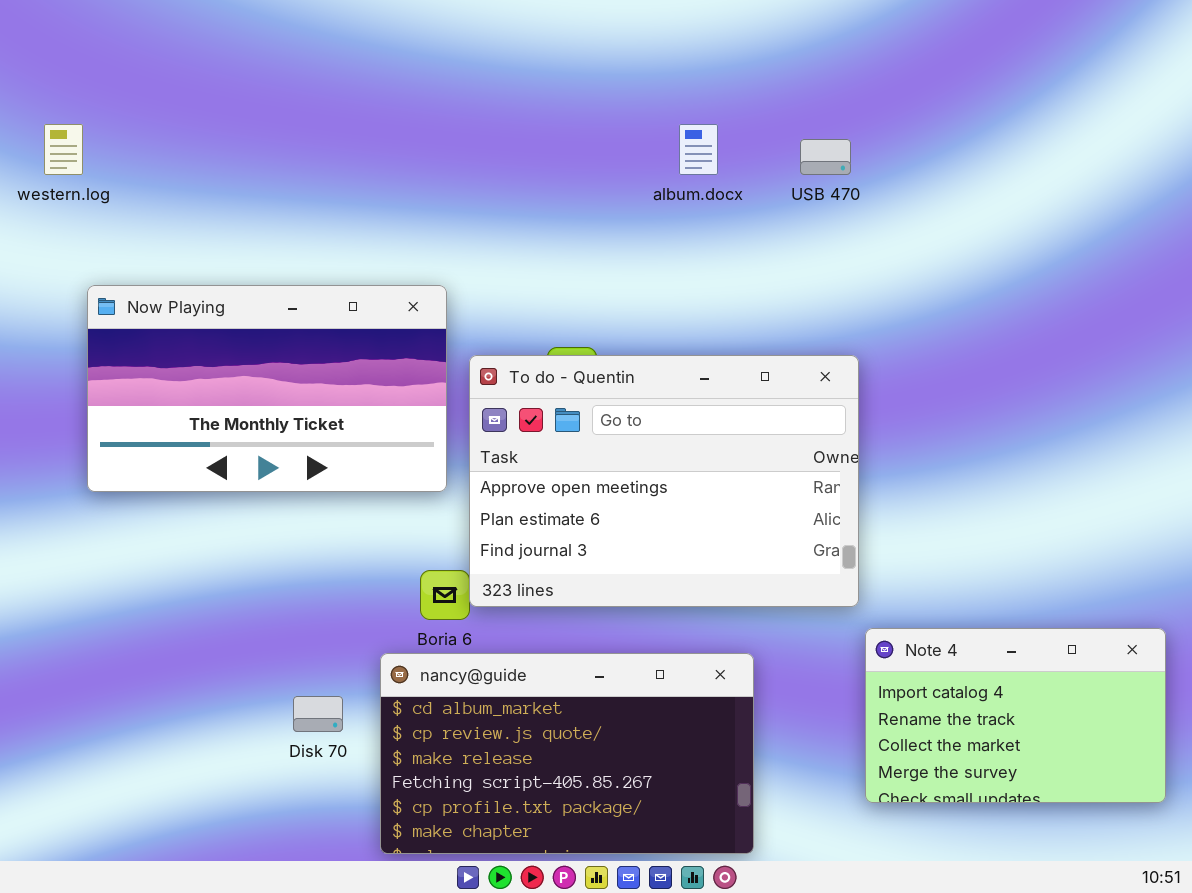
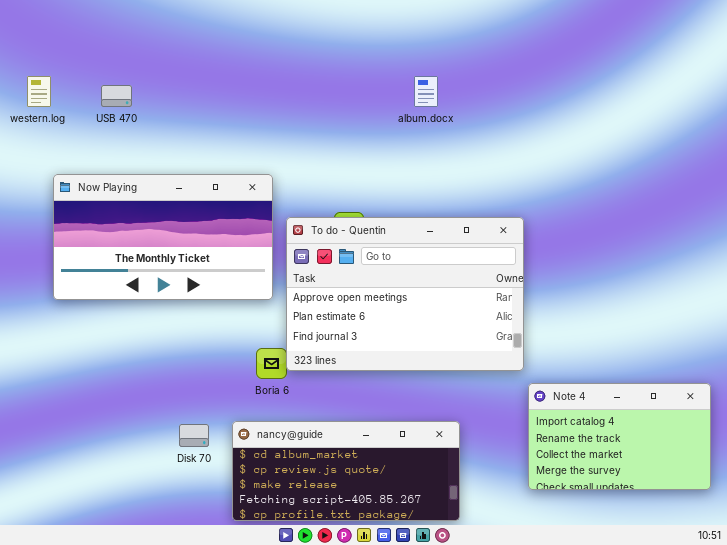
USB 470: [800,139,851,175] -> [101,85,132,107], moved
nancy@guide: [380,653,754,854] -> [232,421,460,521], resized

